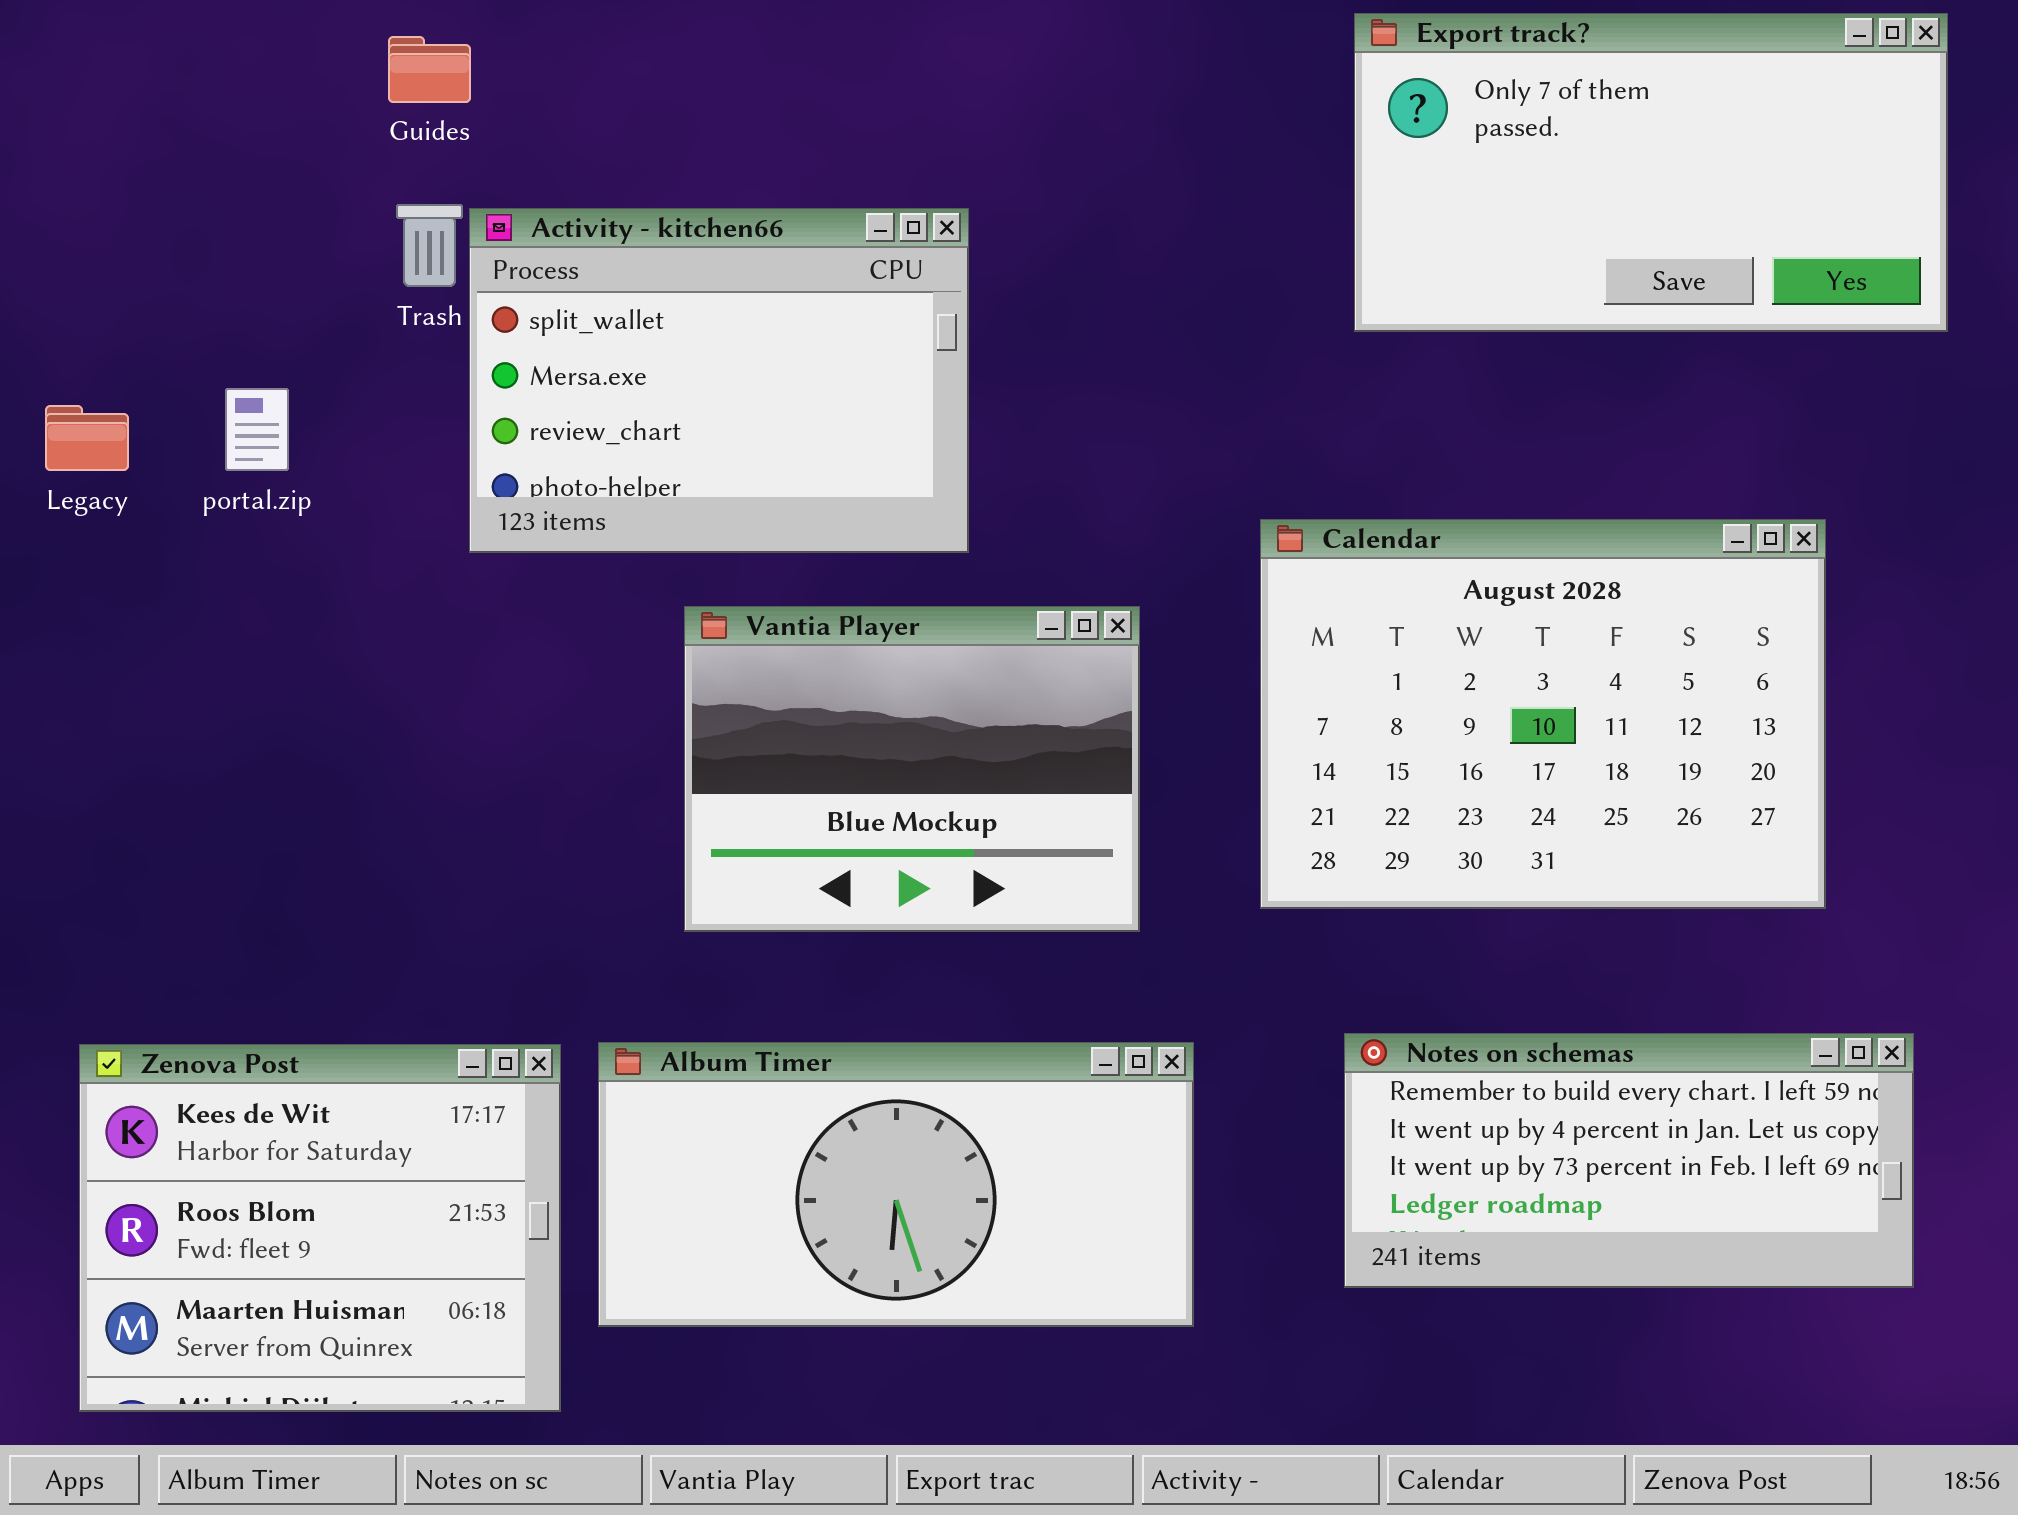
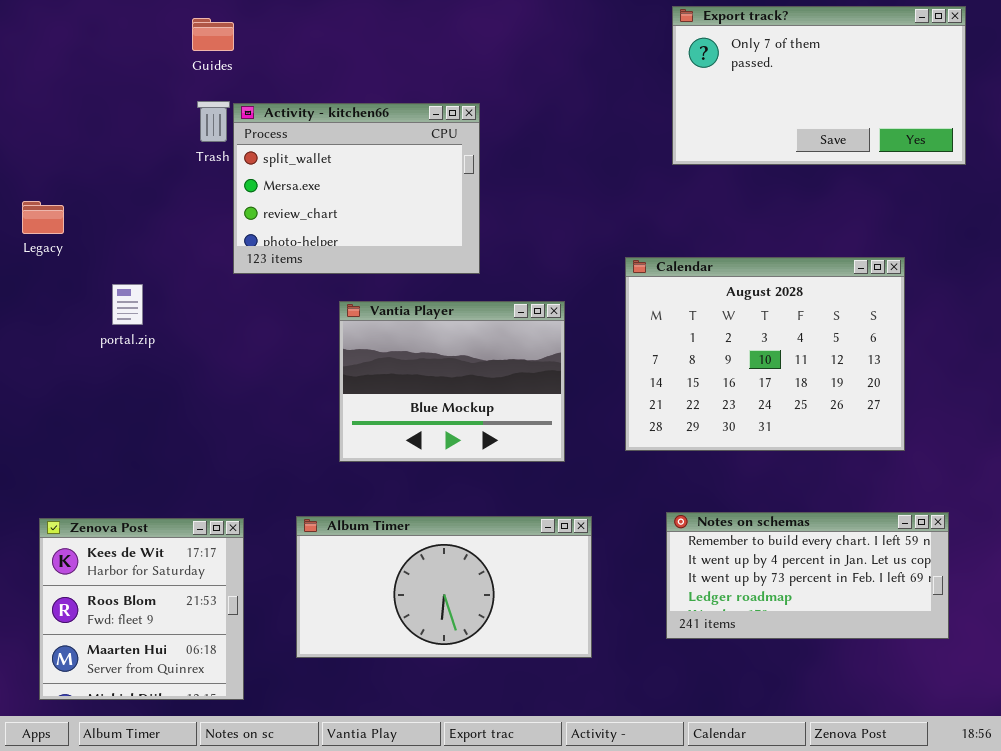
portal.zip: [225,388,289,471] -> [112,284,143,325], moved
Zenova Post: [79,1044,561,1412] -> [39,518,244,700], resized

